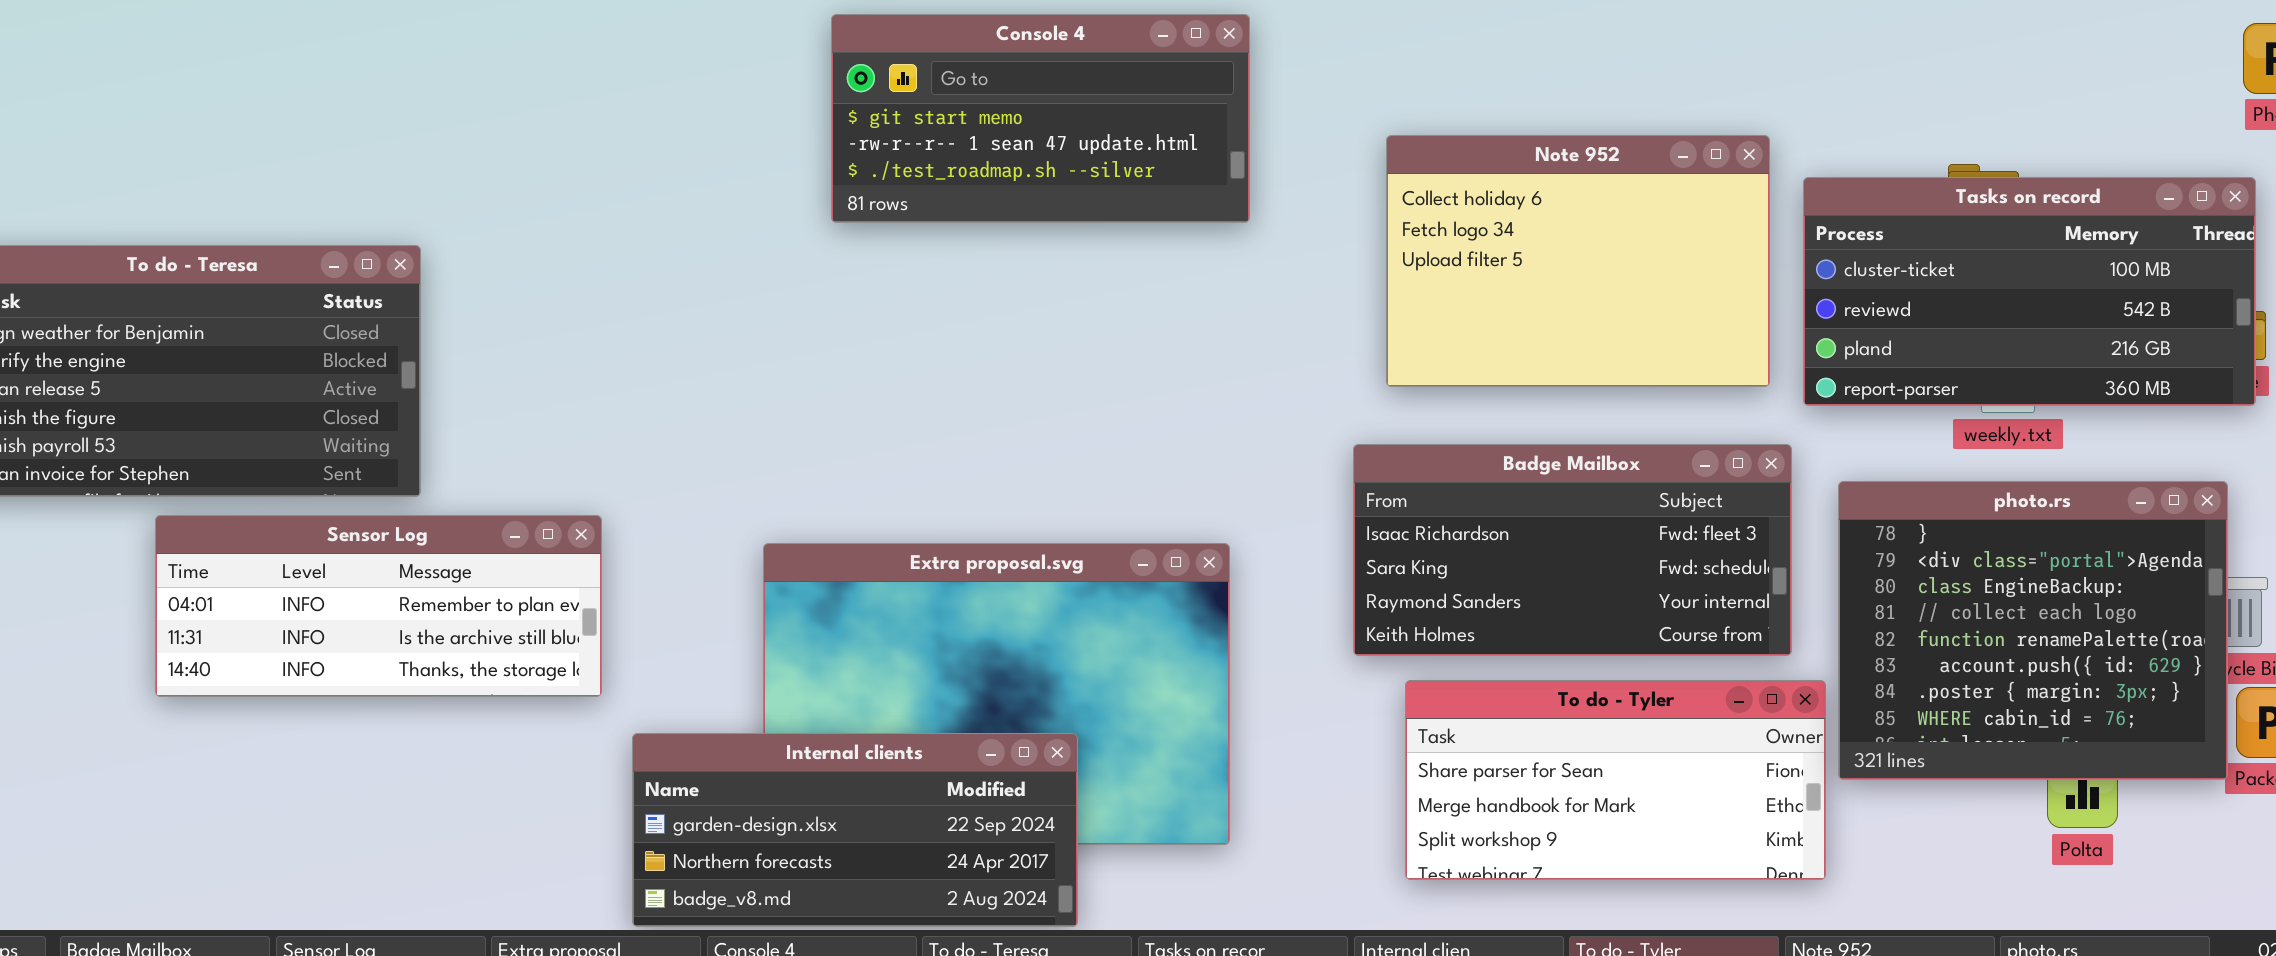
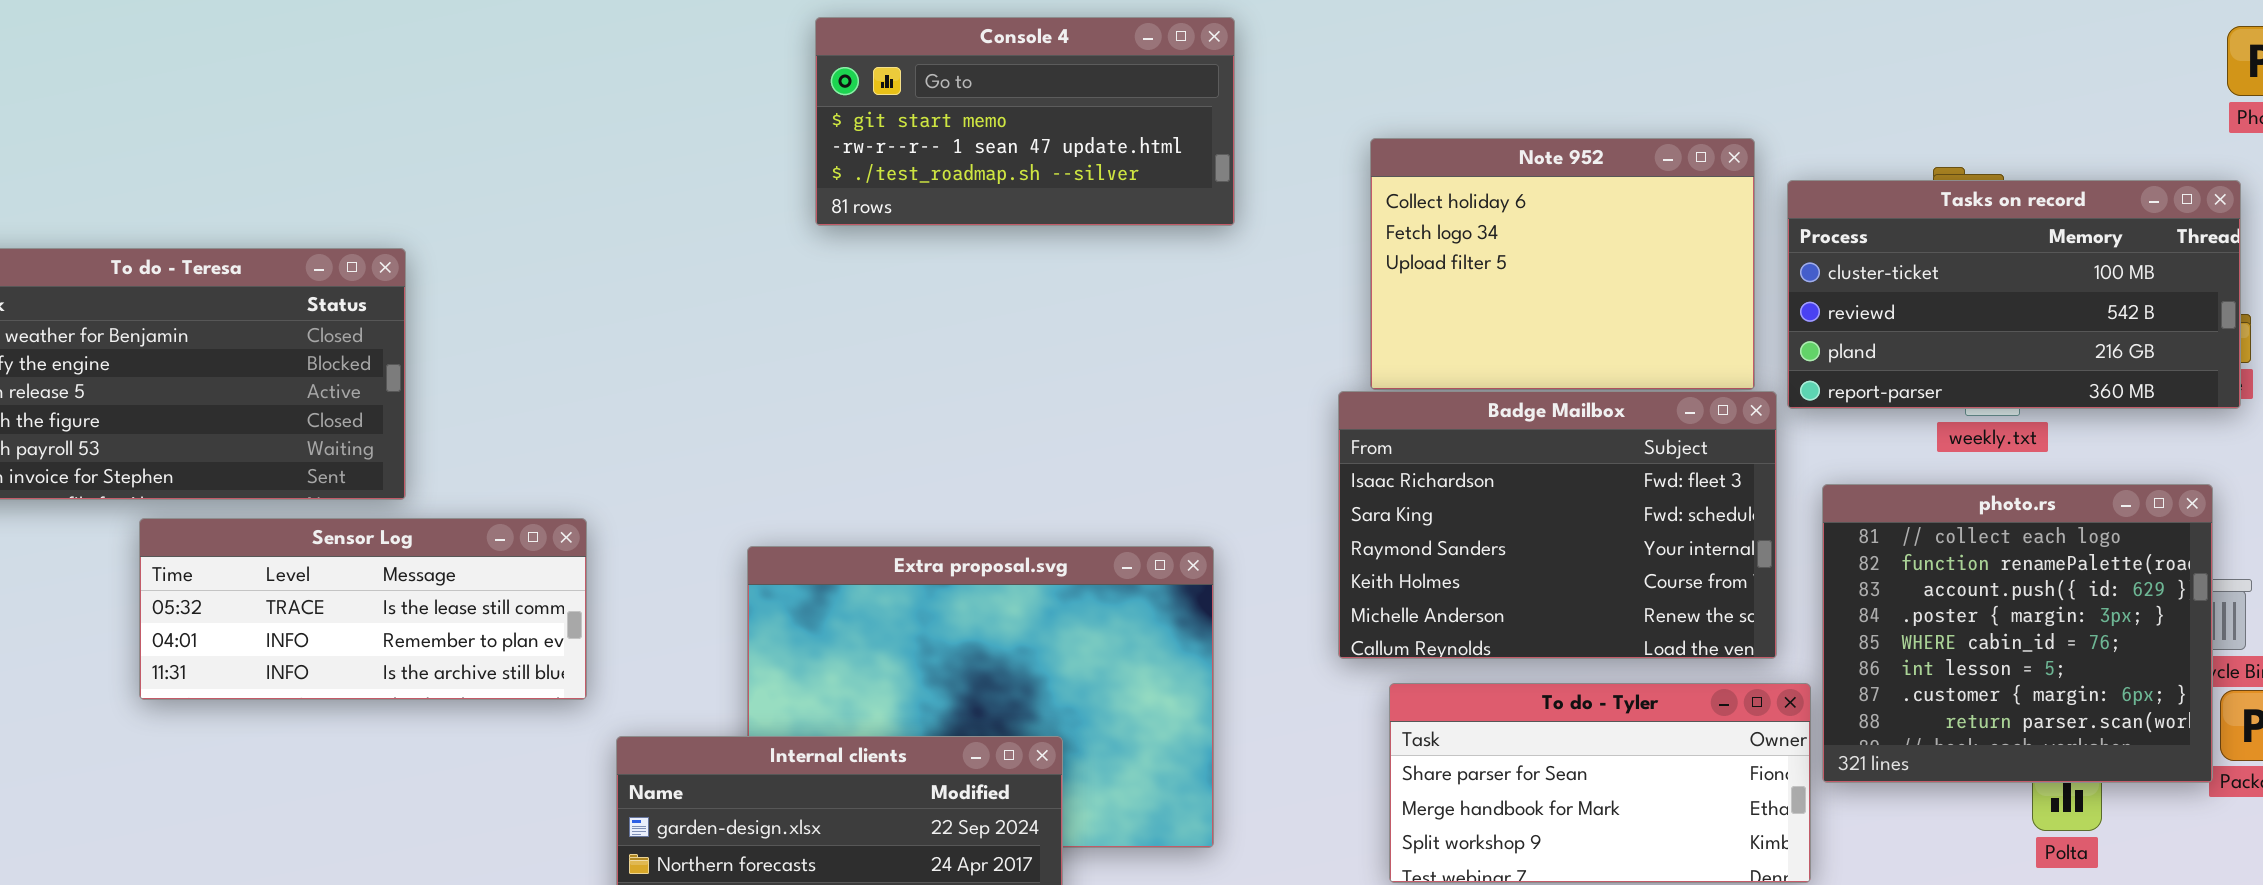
Badge Mailbox: [1353,444,1792,656] -> [1338,391,1777,659], resized
photo.rs: [1838,481,2228,780] -> [1822,484,2213,783], scrolled down 3 rows
Sensor Log: [155,515,602,697] -> [139,518,587,700], scrolled up 1 row

